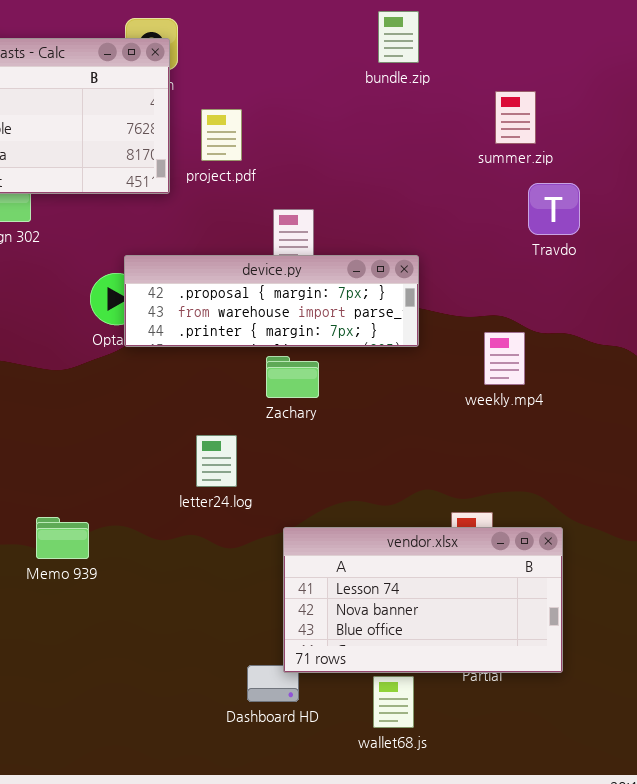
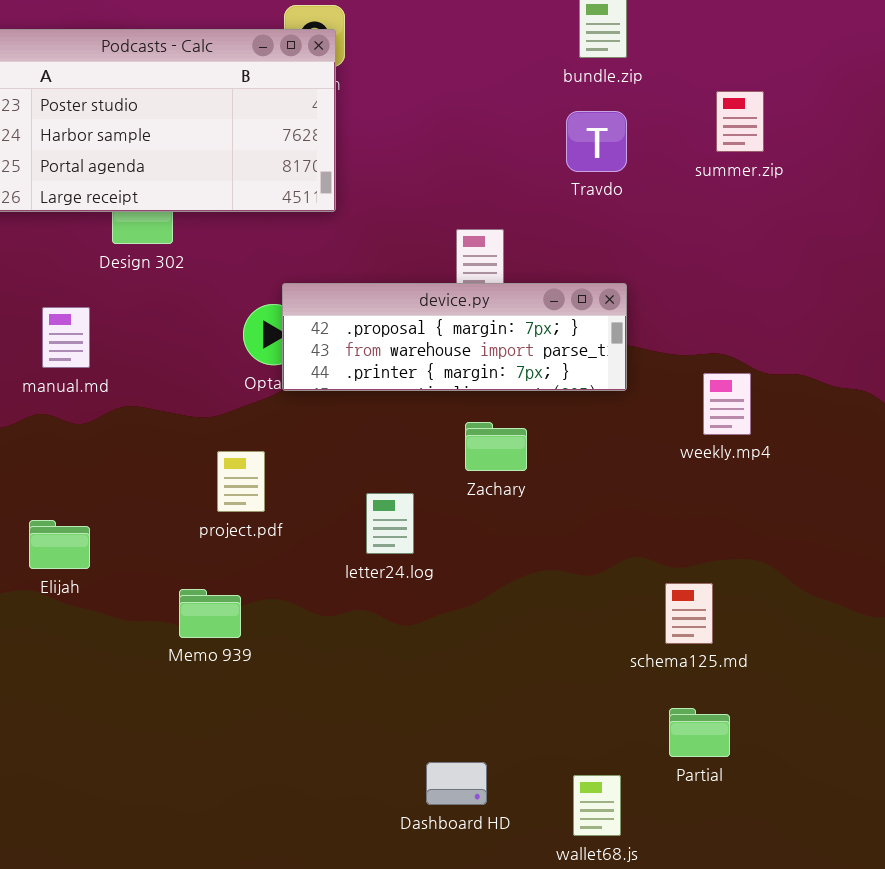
project.pdf: [201,109,242,161] -> [217,451,265,512], moved
Travdo: [528,183,580,235] -> [566,111,627,172], moved
Zachary: [266,356,319,398] -> [465,422,527,471], moved
vendor.xlsx: [283,527,563,673] -> none, closed

